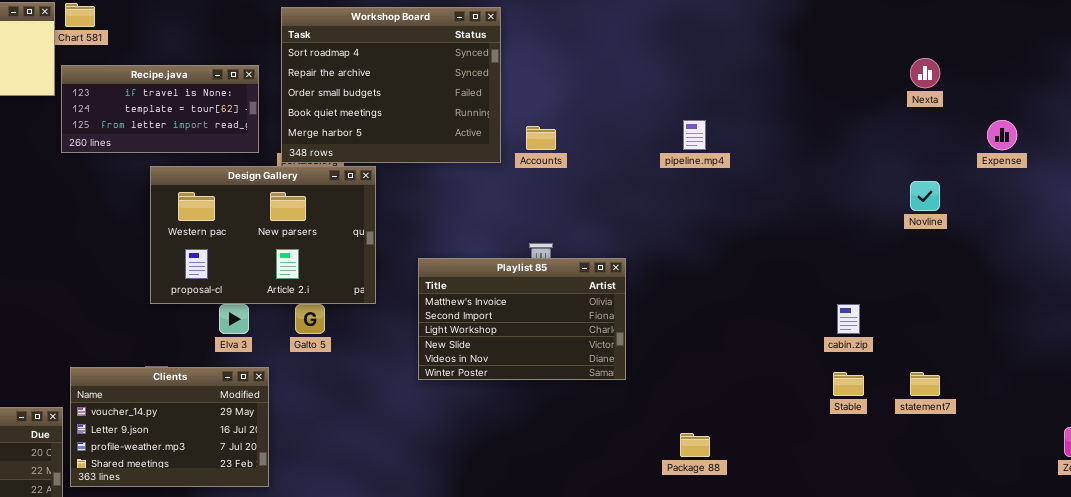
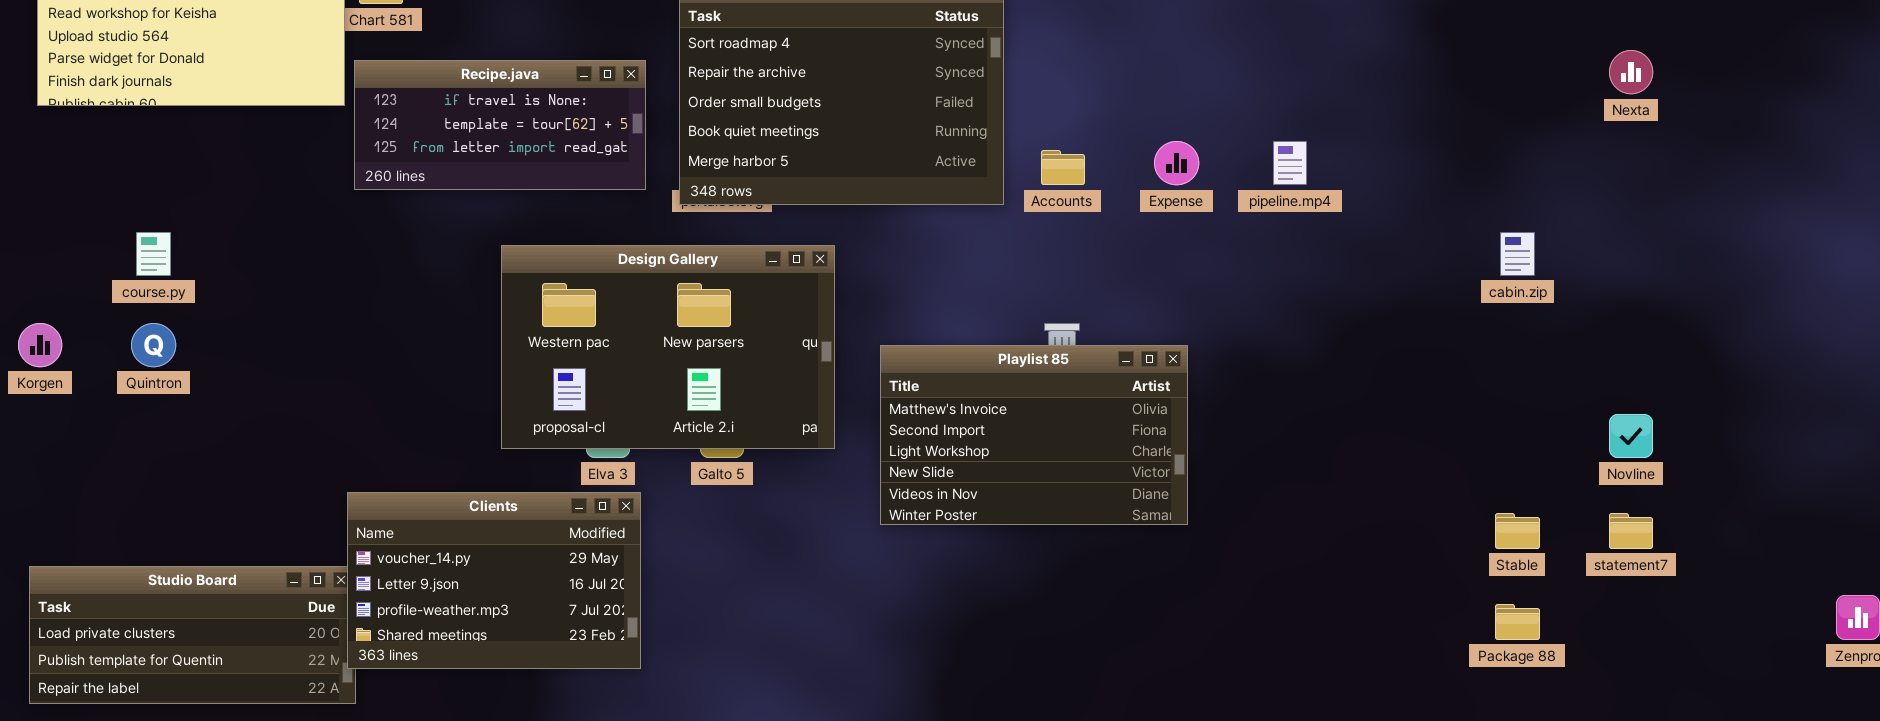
Expense: [987,120,1017,150] -> [1154,141,1199,185], moved
Design Gallery: [150,166,376,304] -> [501,245,835,449], moved
Novline: [910,181,940,211] -> [1609,414,1653,458], moved
cabin.zip: [837,304,860,334] -> [1500,232,1535,276], moved
Clients: [70,367,269,487] -> [347,492,641,669], moved
Package 88: [680,433,710,457] -> [1495,604,1540,640], moved

